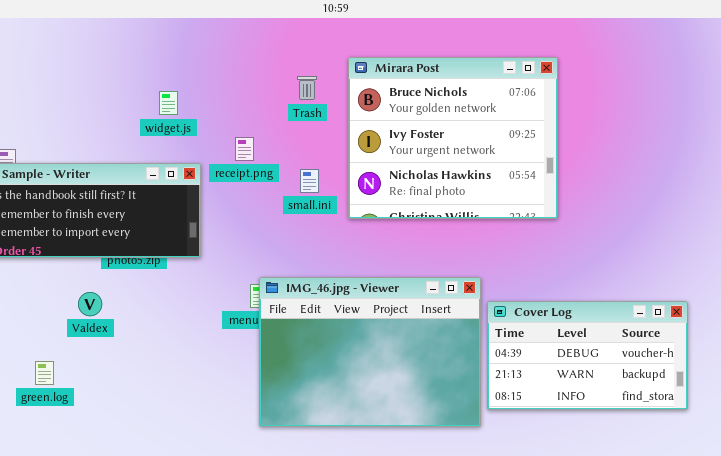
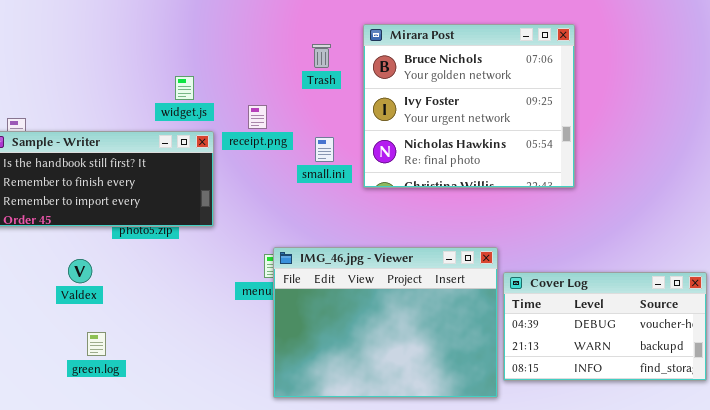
widget.js: [159,91,178,115] -> [175,76,194,100], moved
Valdex: [78,292,102,316] -> [68,259,92,283], moved
green.log: [35,361,54,385] -> [87,332,106,356], moved

